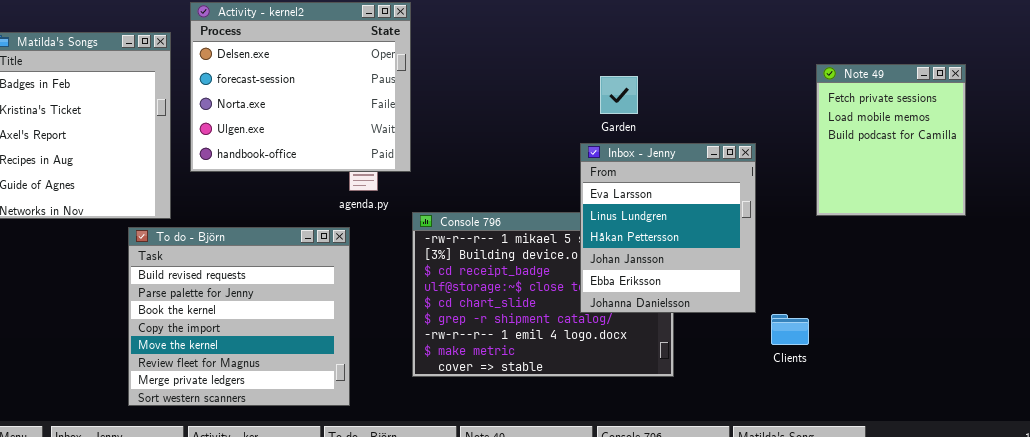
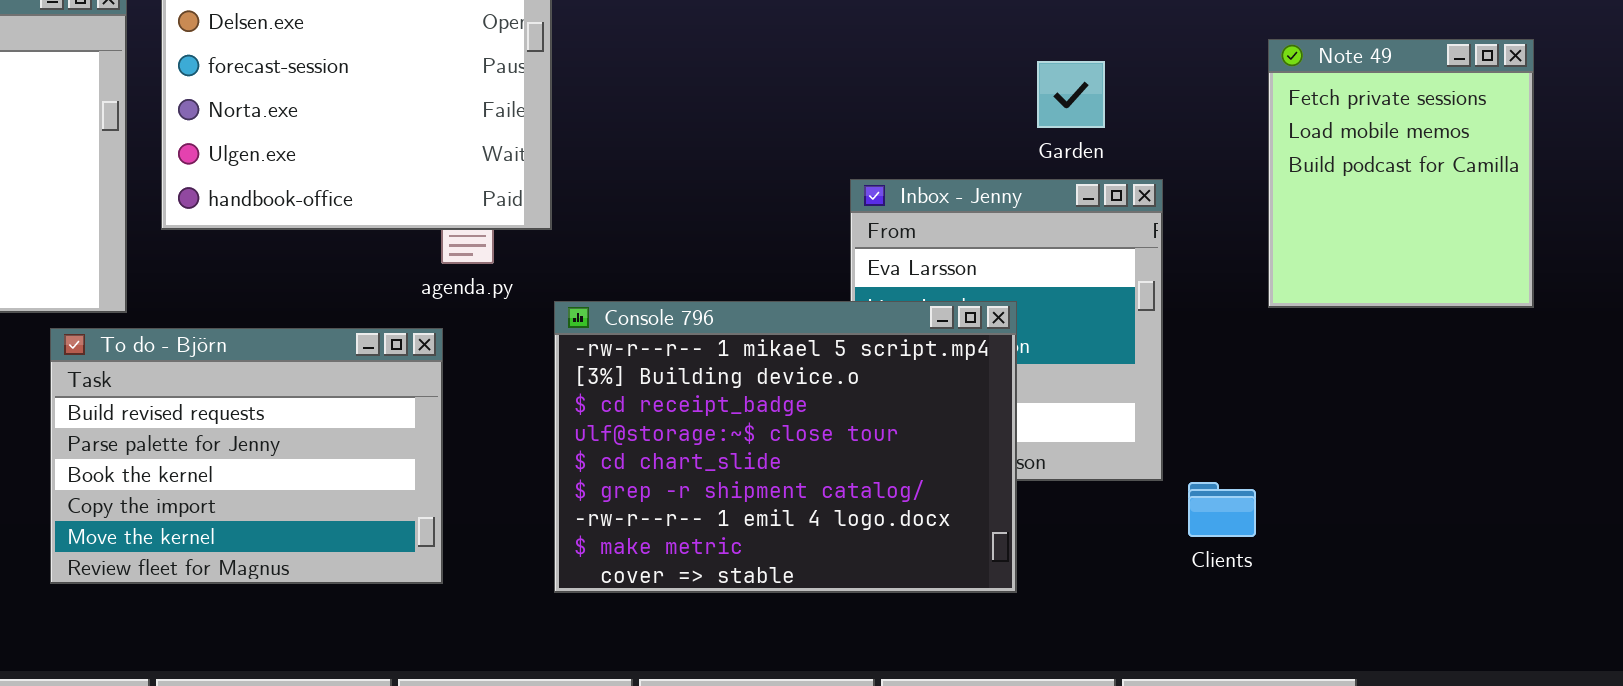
Garden: [600,76,638,114] -> [1037,61,1105,128], moved
Console 796: [412,212,674,377] -> [554,301,1017,593], raised
To do - Björn: [128,227,350,406] -> [50,328,443,584], resized

